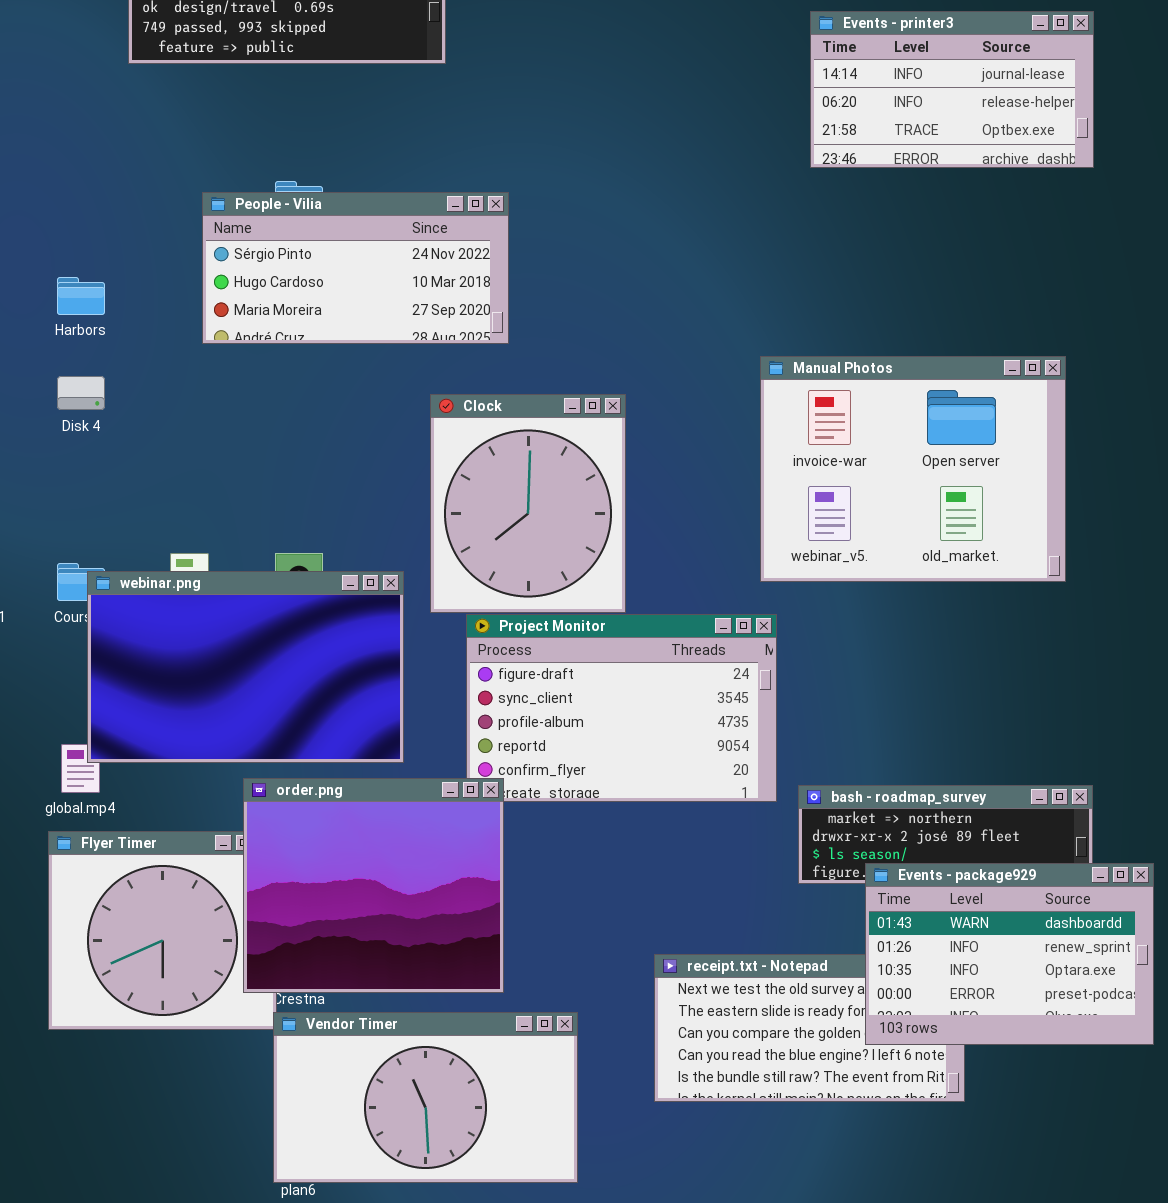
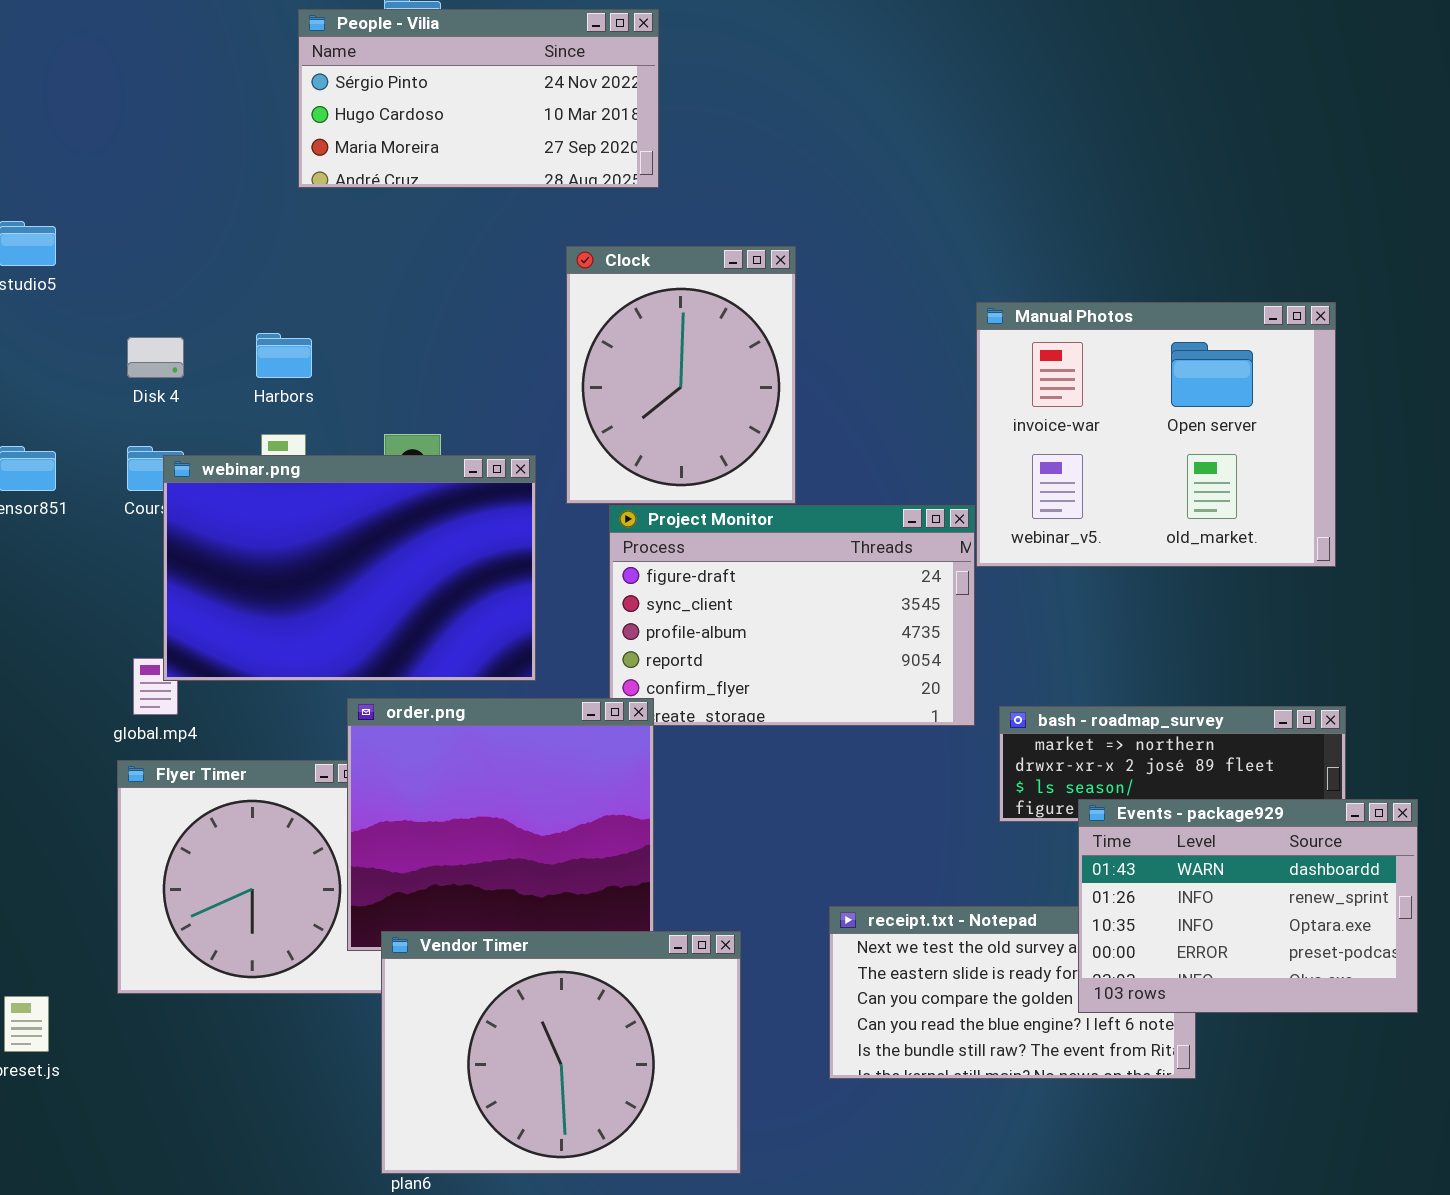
Harbors: [57,277,105,315] -> [256,333,312,378], moved
Manual Photos: [760,356,1066,582] -> [976,302,1336,567], moved
Disk 4: [57,376,105,410] -> [127,337,184,378], moved
Vendor Timer: [273,1012,578,1183] -> [381,931,741,1174], resized

